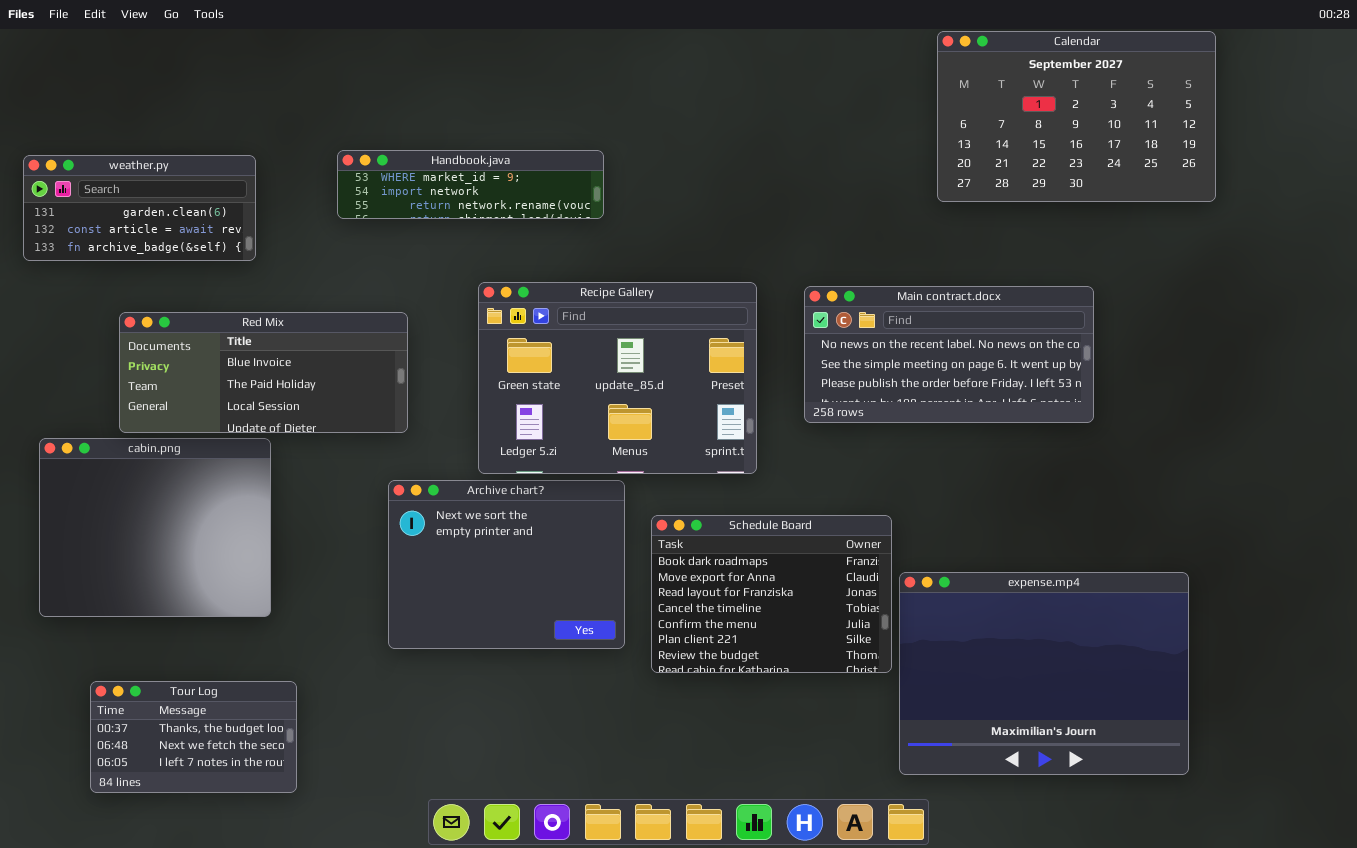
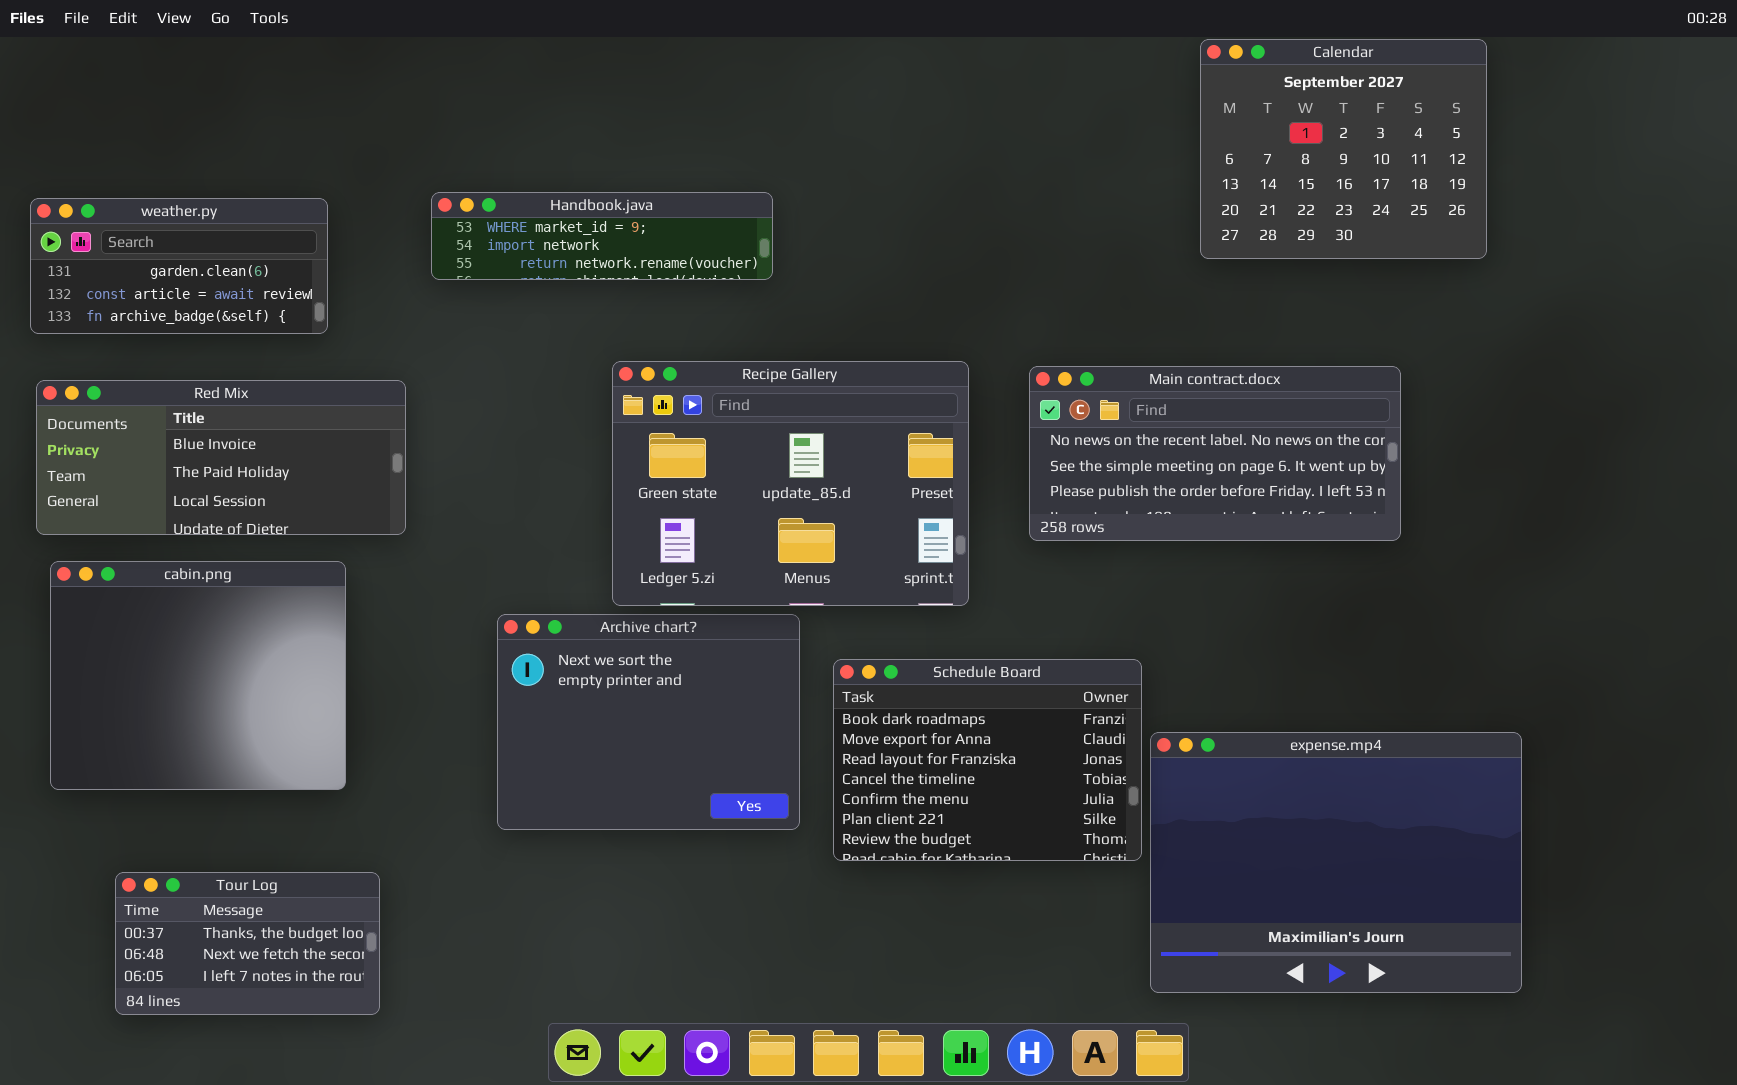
Calendar: [937,31,1216,202] -> [1200,39,1487,259], resized
Red Mix: [119,312,408,433] -> [36,380,406,535], moved

